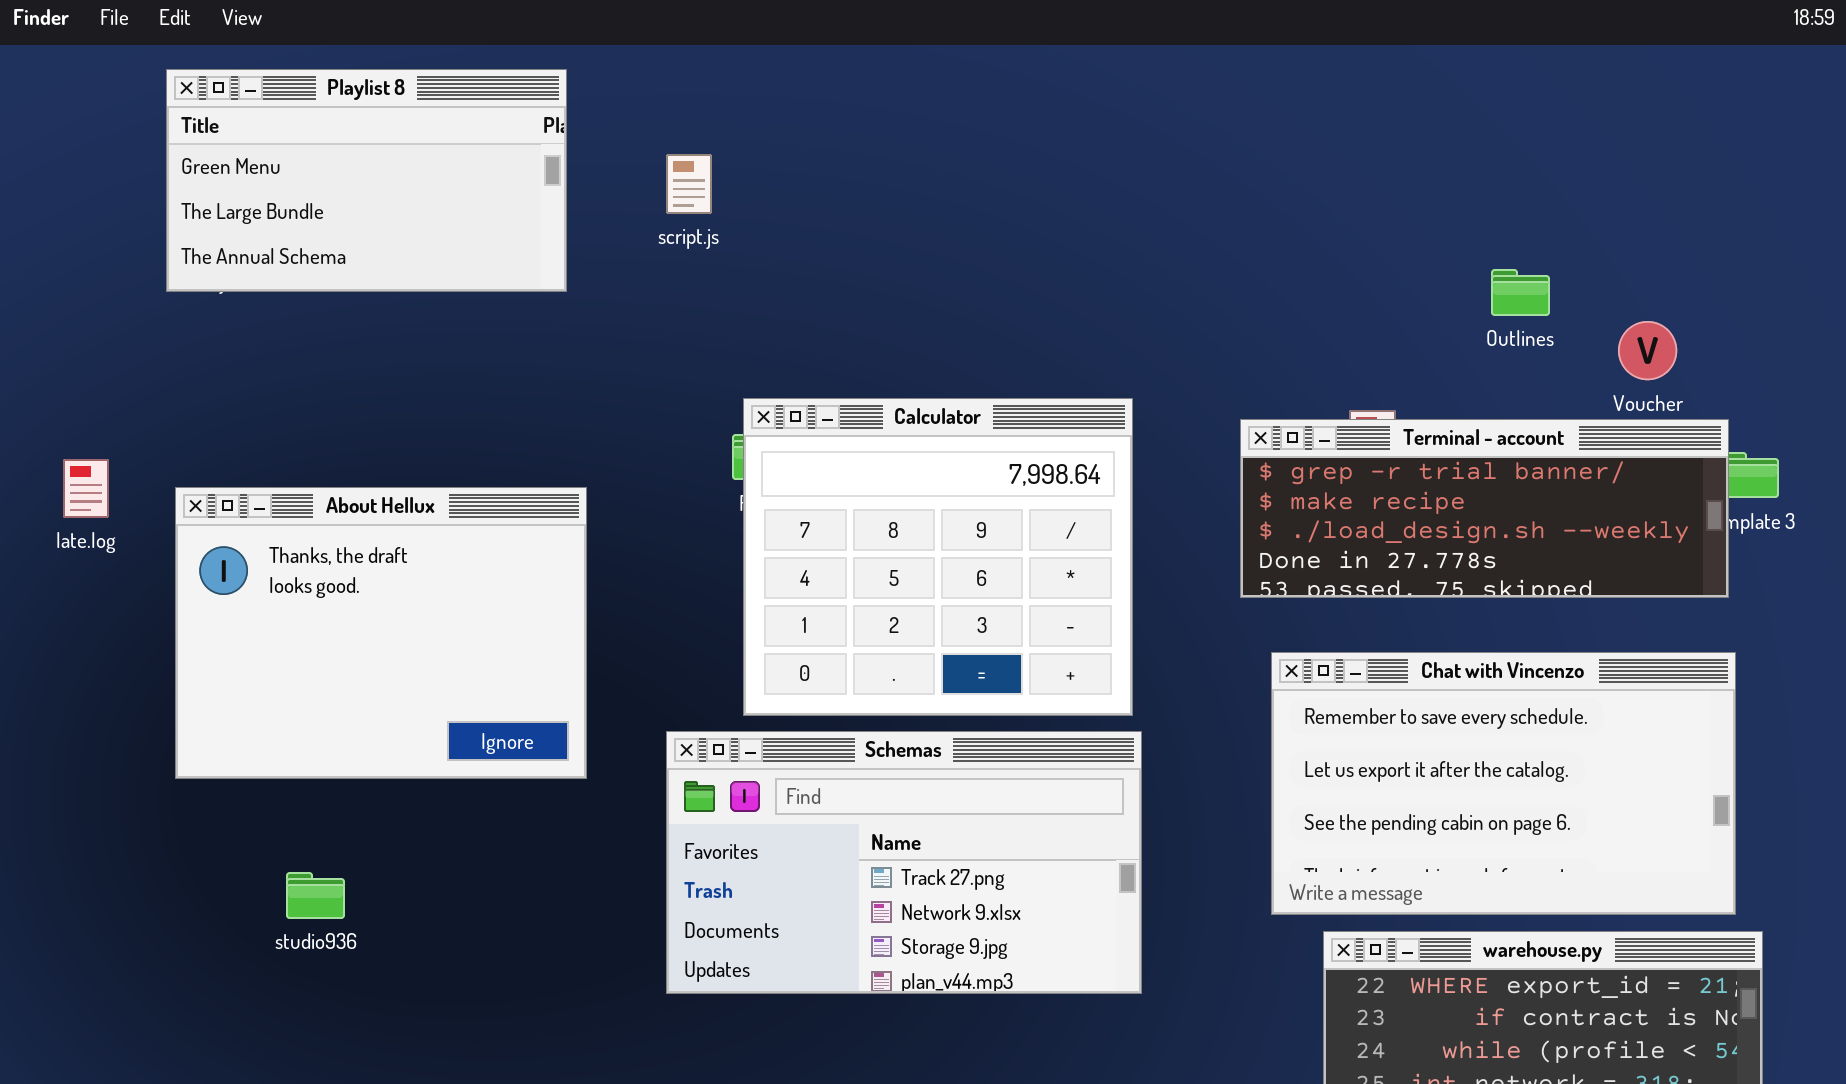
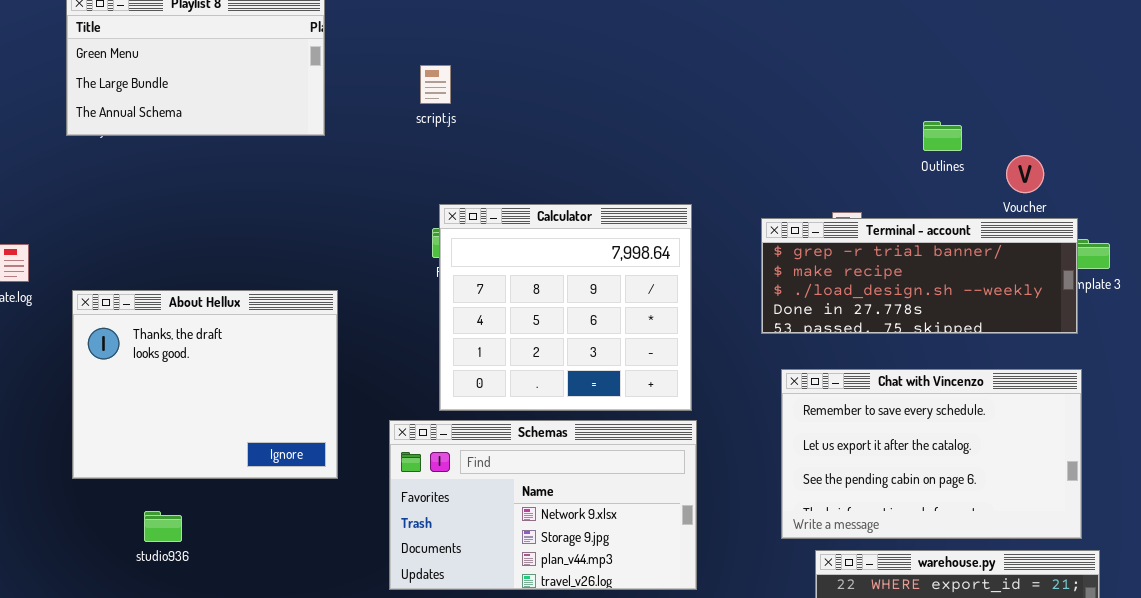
script.js: [666,154,712,214] -> [420,65,451,104], moved
About Hellux: [175,487,587,779] -> [72,290,338,479], moved
Schemas: [666,731,1142,994] -> [389,420,697,590], scrolled down 1 row

